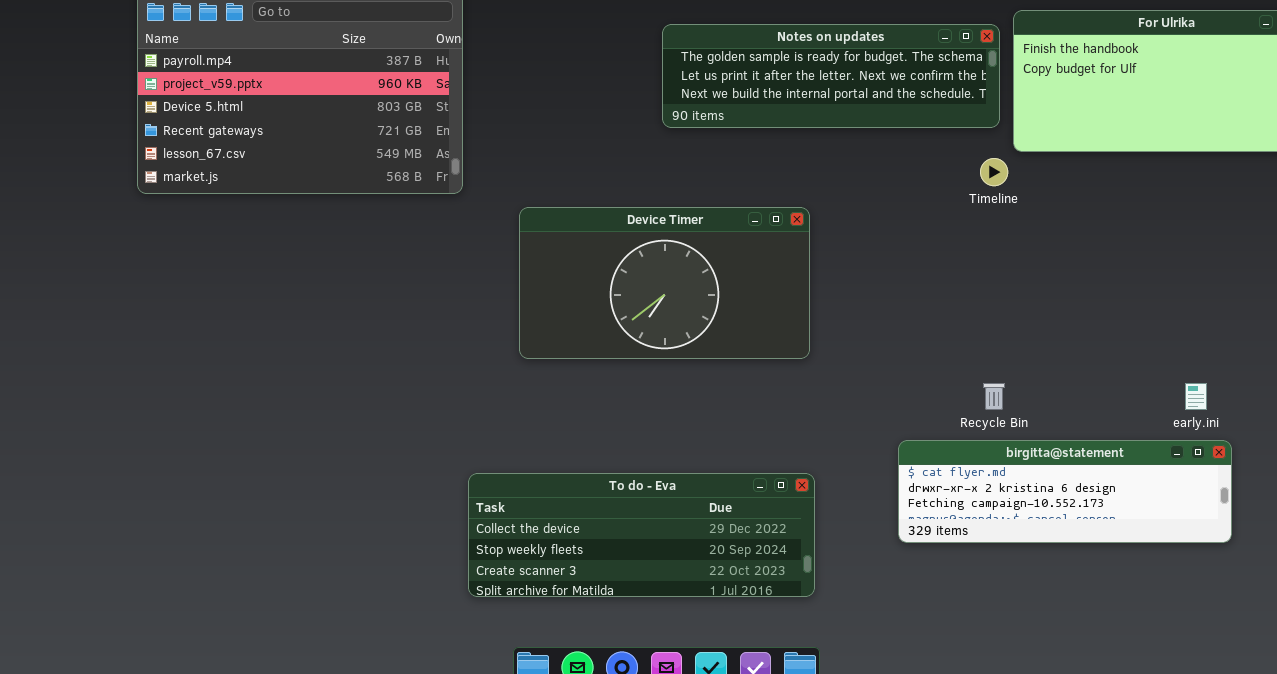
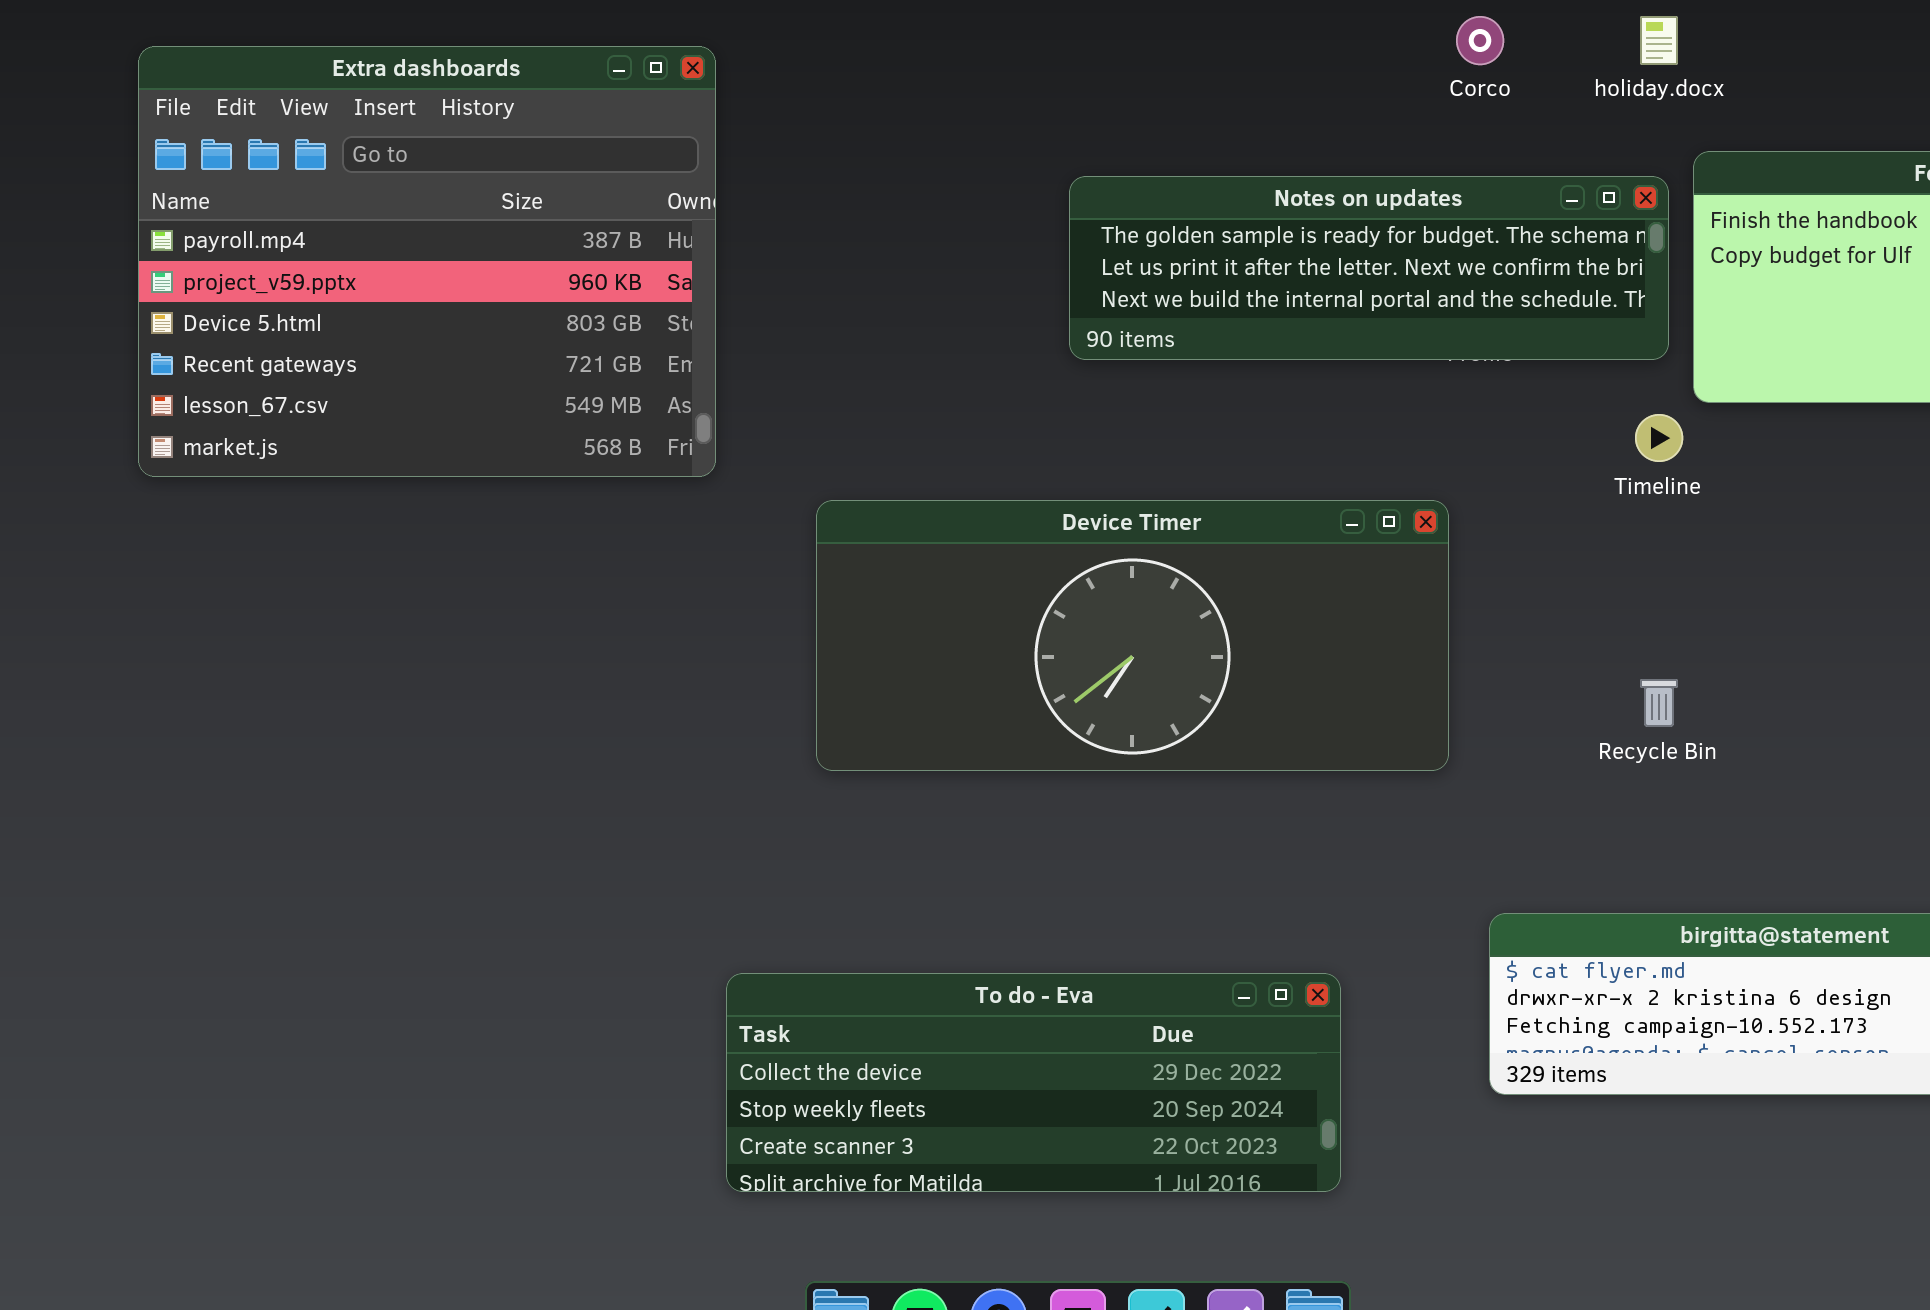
Device Timer: [519,207,810,359] -> [816,500,1449,771], resized
Recycle Bin: [983,383,1005,410] -> [1640,679,1678,727], moved

